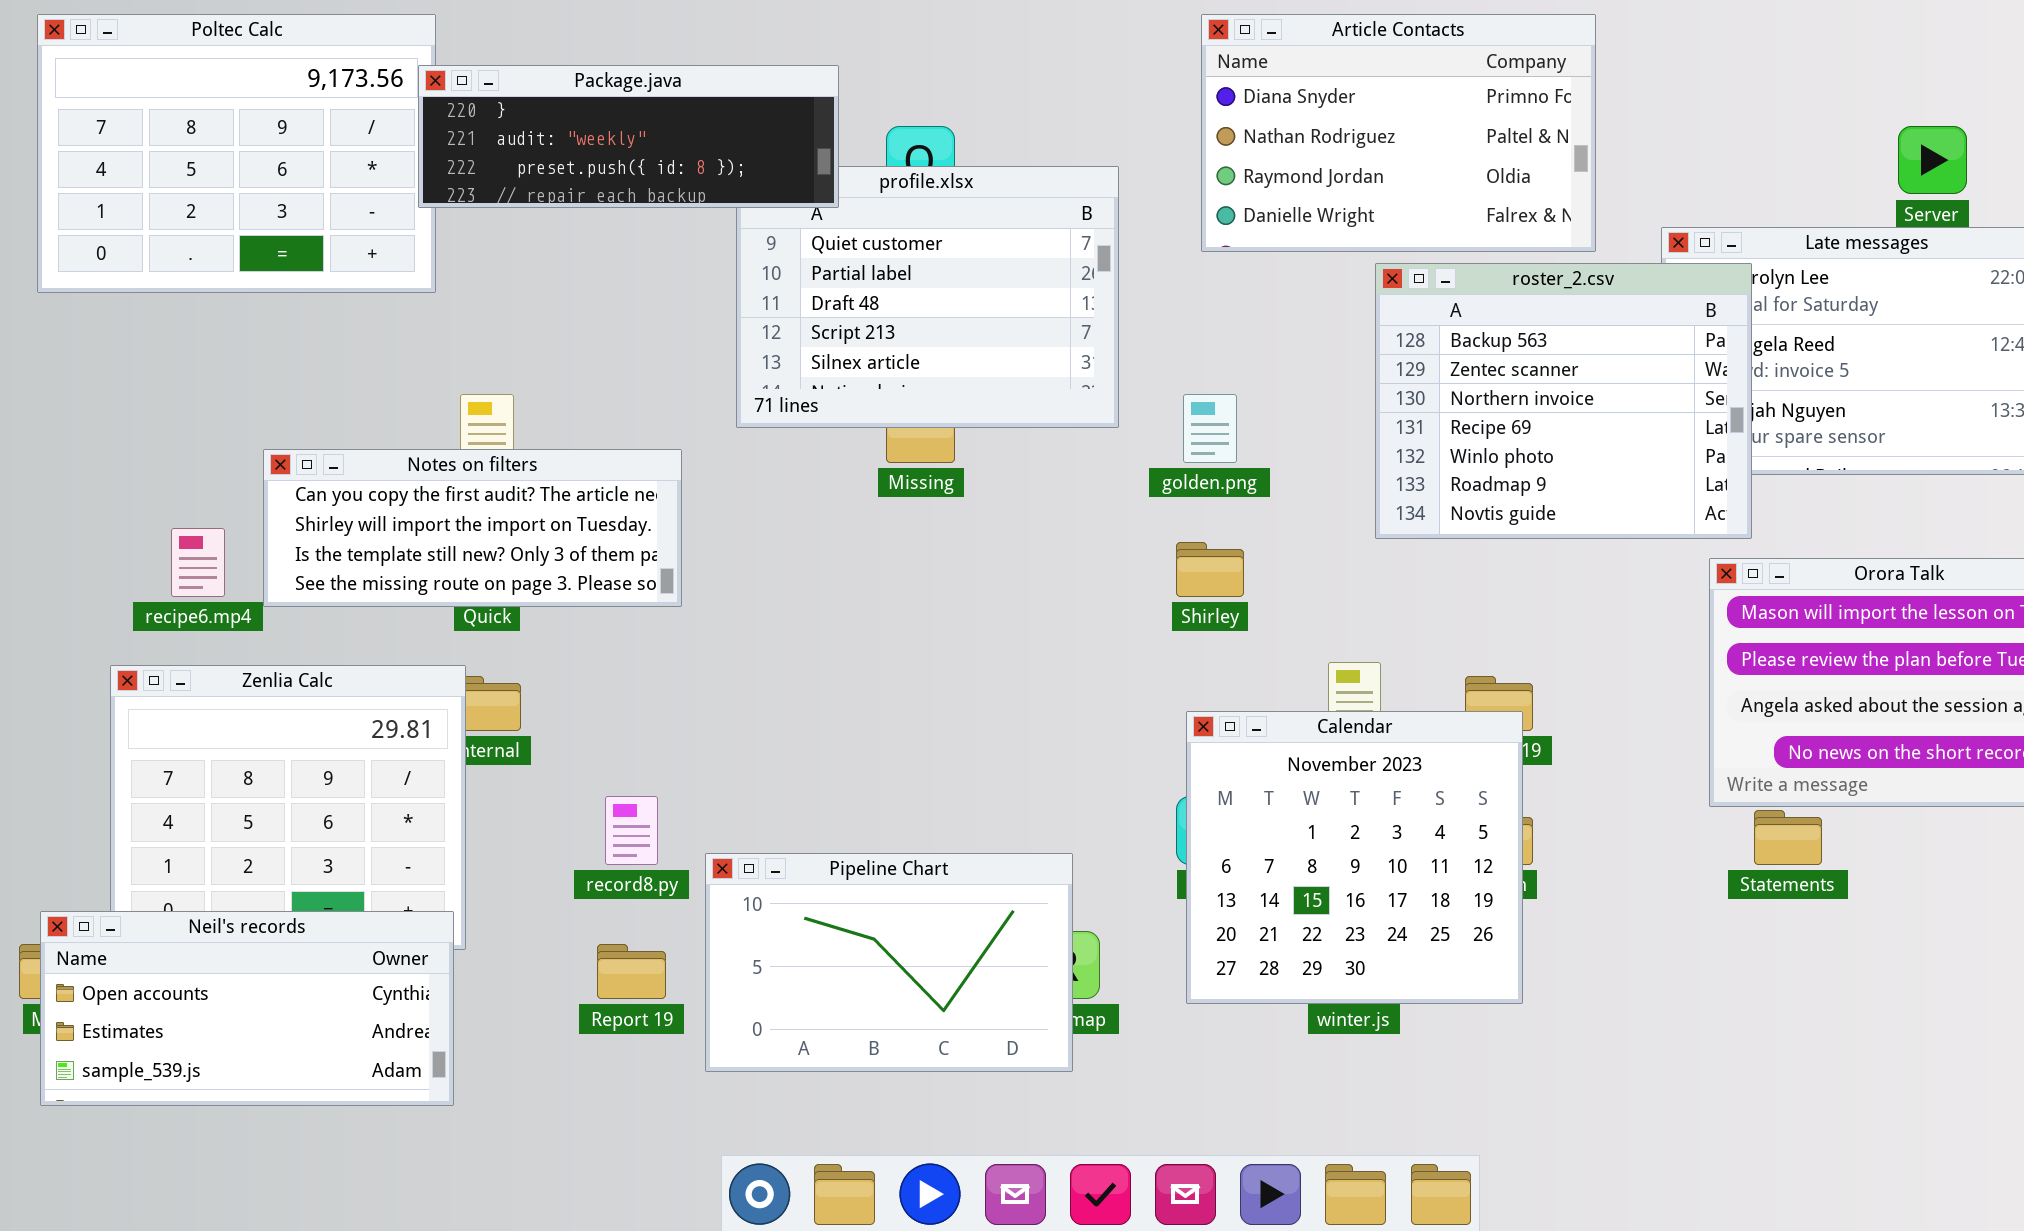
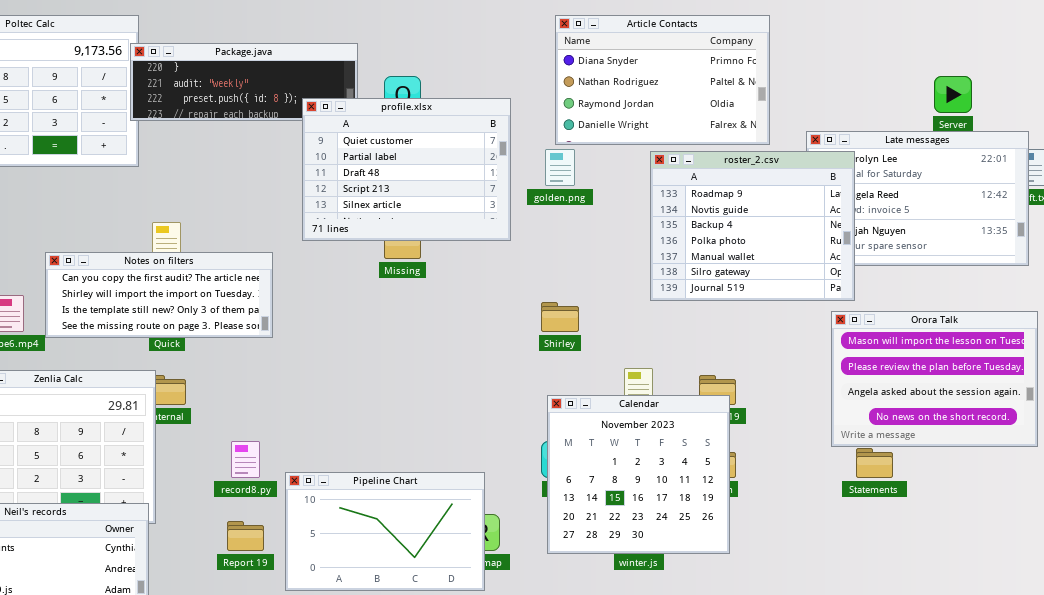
profile.xlsx: [736,166,1119,428] -> [302,98,511,241], raised
roster_2.csv: [1375,263,1752,539] -> [650,151,855,301], scrolled down 5 rows
golden.png: [1183,394,1237,463] -> [545,149,575,186], moved

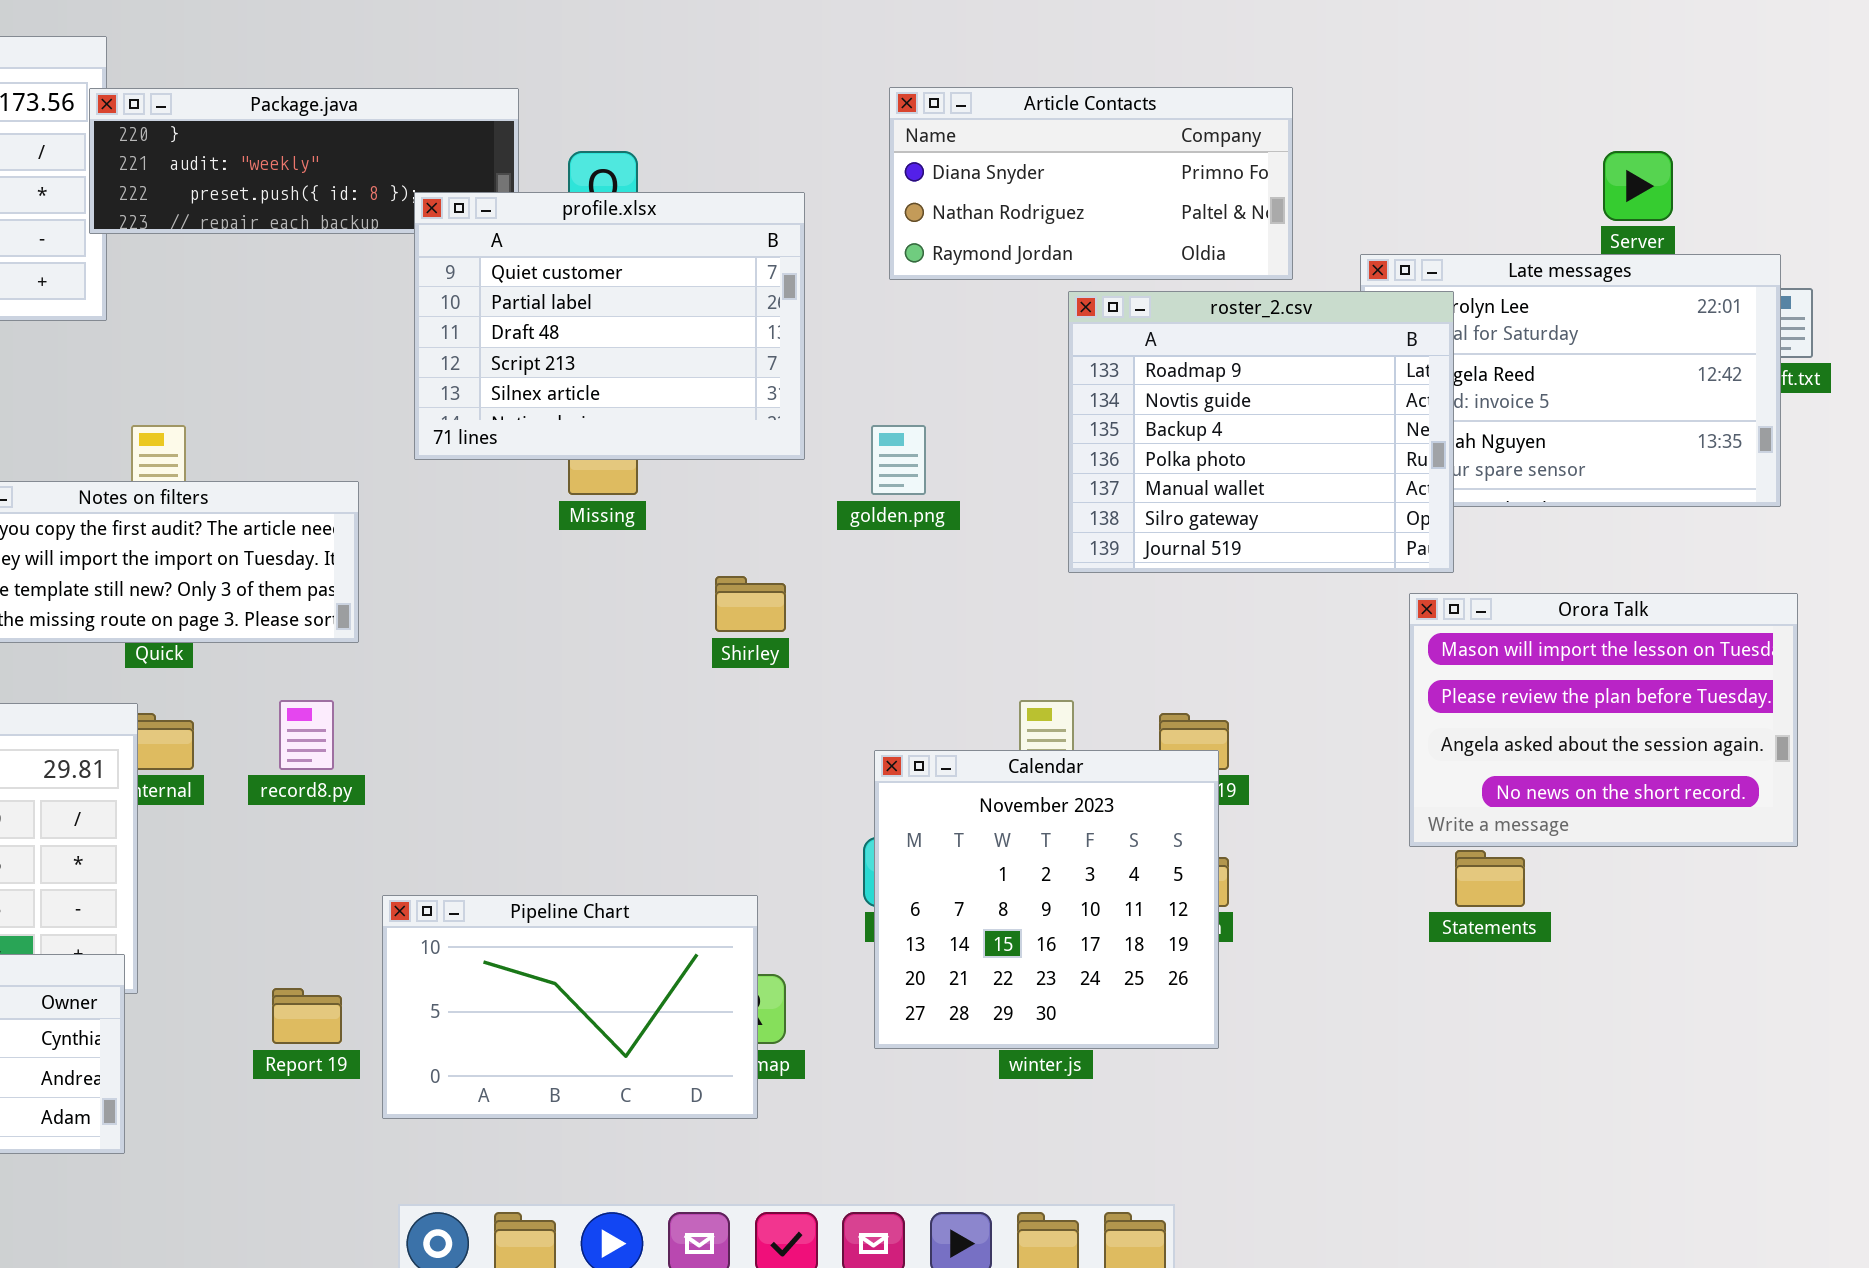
Article Contacts: [555,15,770,145] -> [889,87,1293,280], resized
golden.png: [545,149,575,186] -> [871,425,926,495], moved
Shirley: [541,302,579,332] -> [715,576,786,632], moved
record8.py: [231,441,260,478] -> [279,700,334,770], moved

